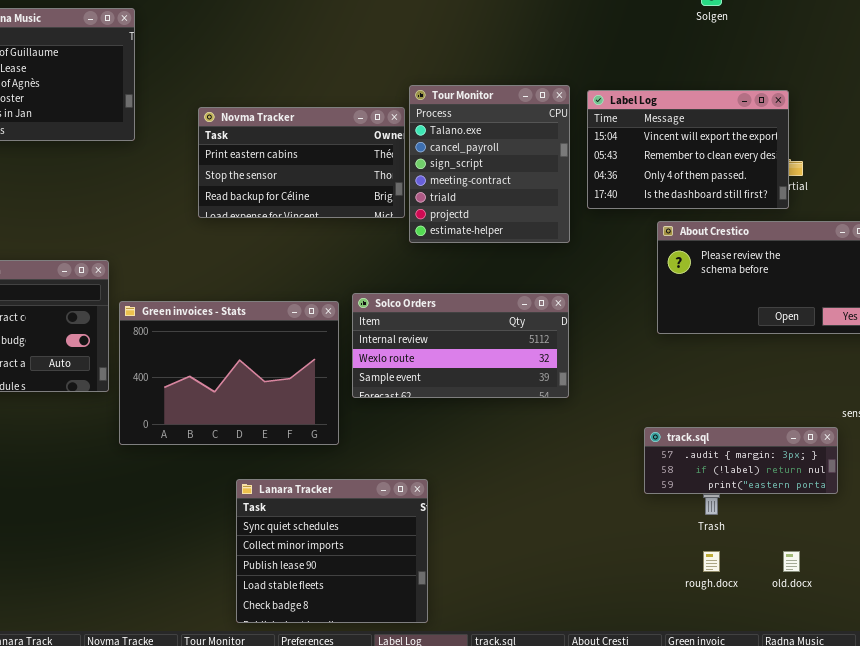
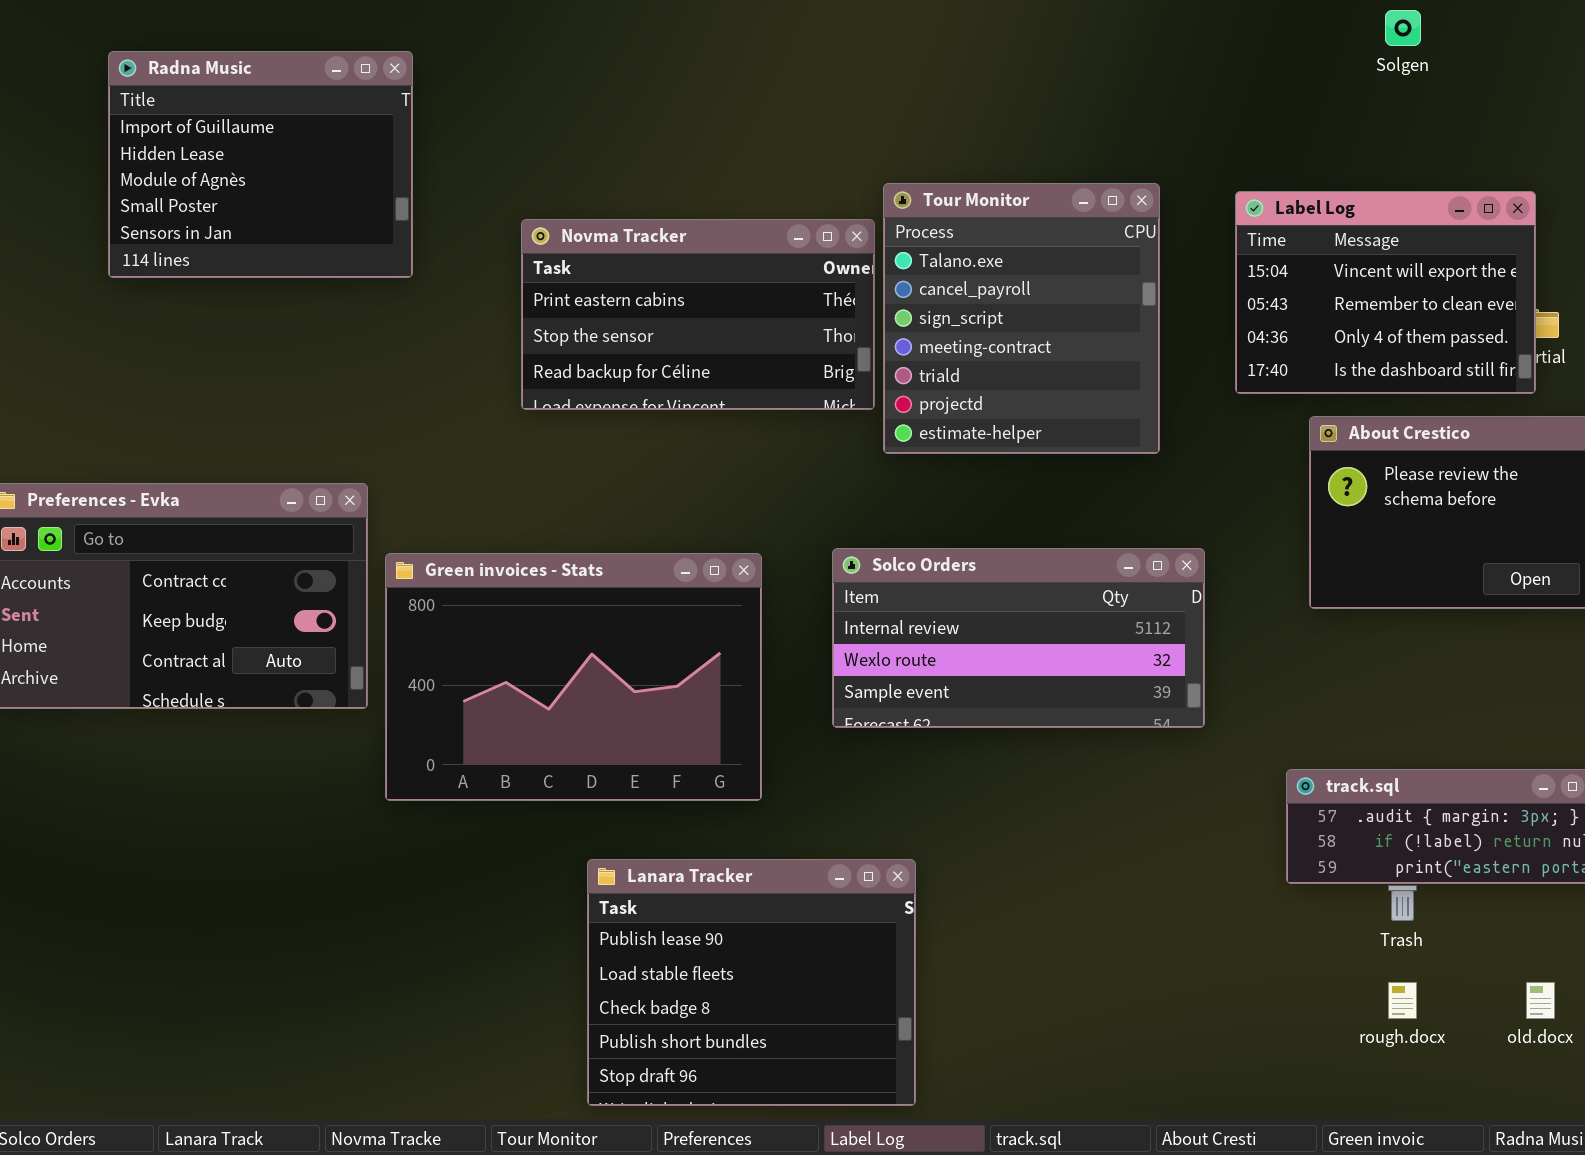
Label Log: [587,90,789,209] -> [1235,191,1536,394], resized
Solco Orders: [352,293,569,398] -> [832,548,1205,728], moved
Lanara Tracker: [236,479,428,623] -> [587,859,916,1106], scrolled down 2 rows

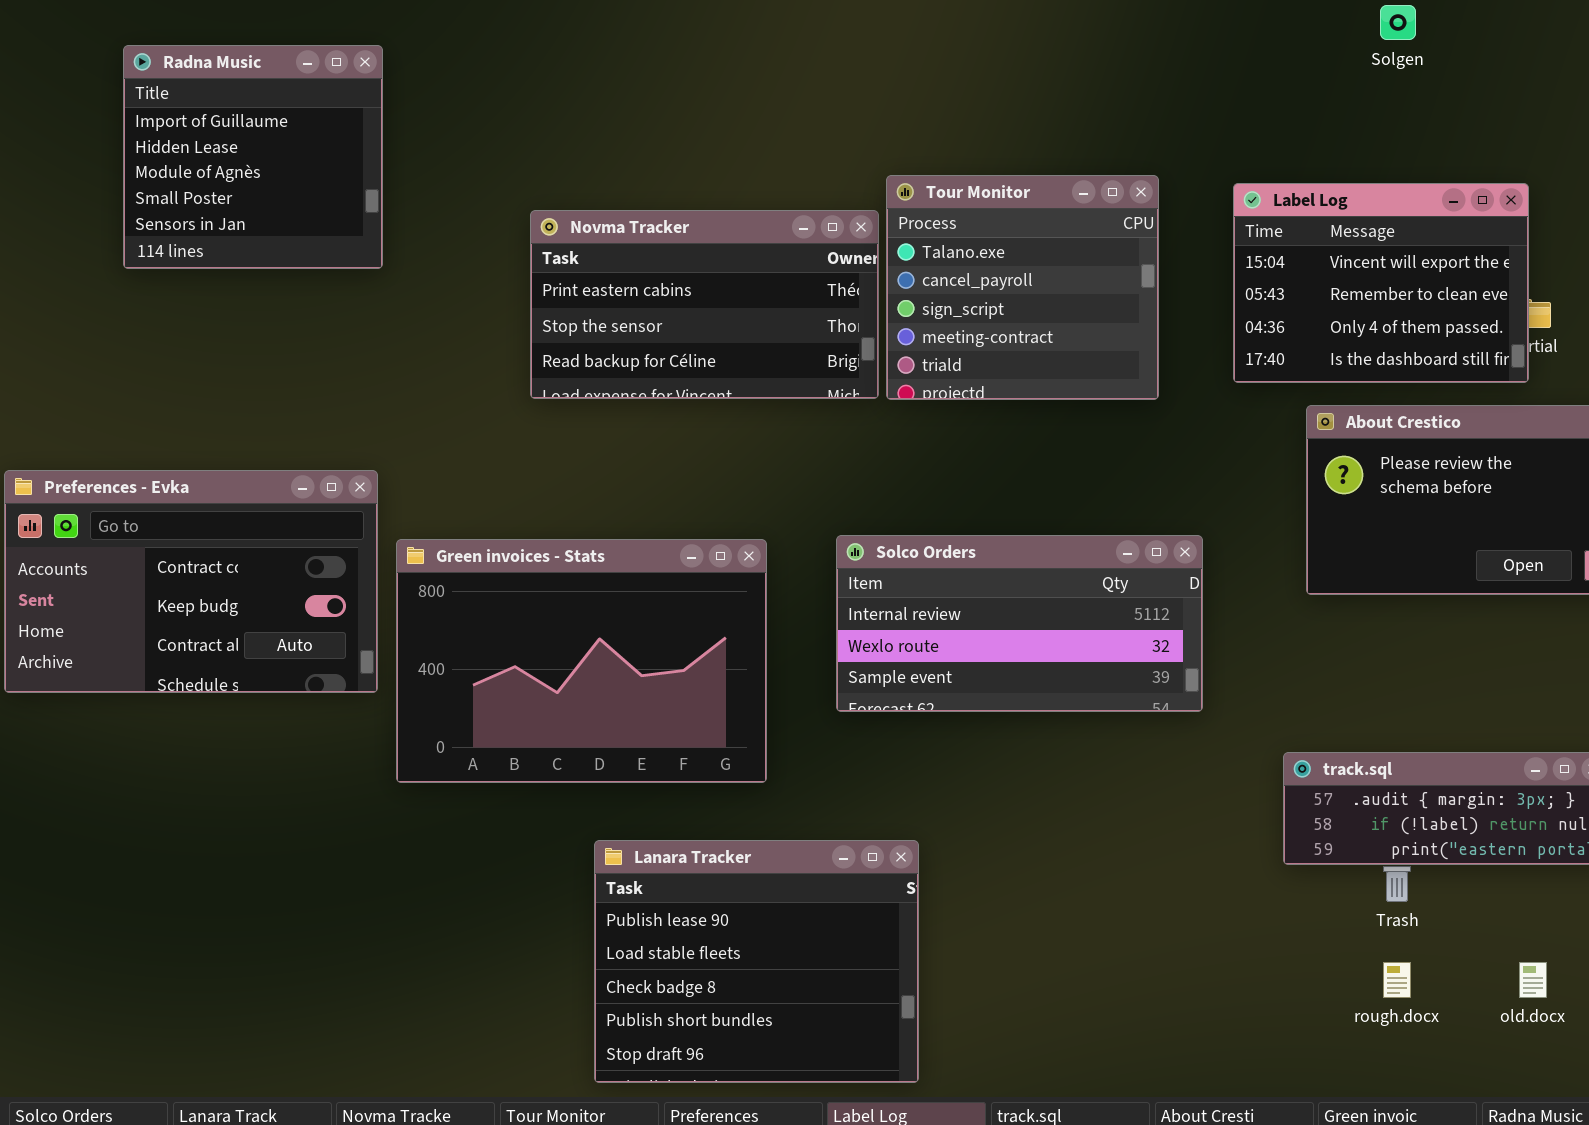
Radna Music: [108,51,413,278] -> [123,45,383,269], resized
Tour Monitor: [883,183,1160,454] -> [886,175,1159,400], resized

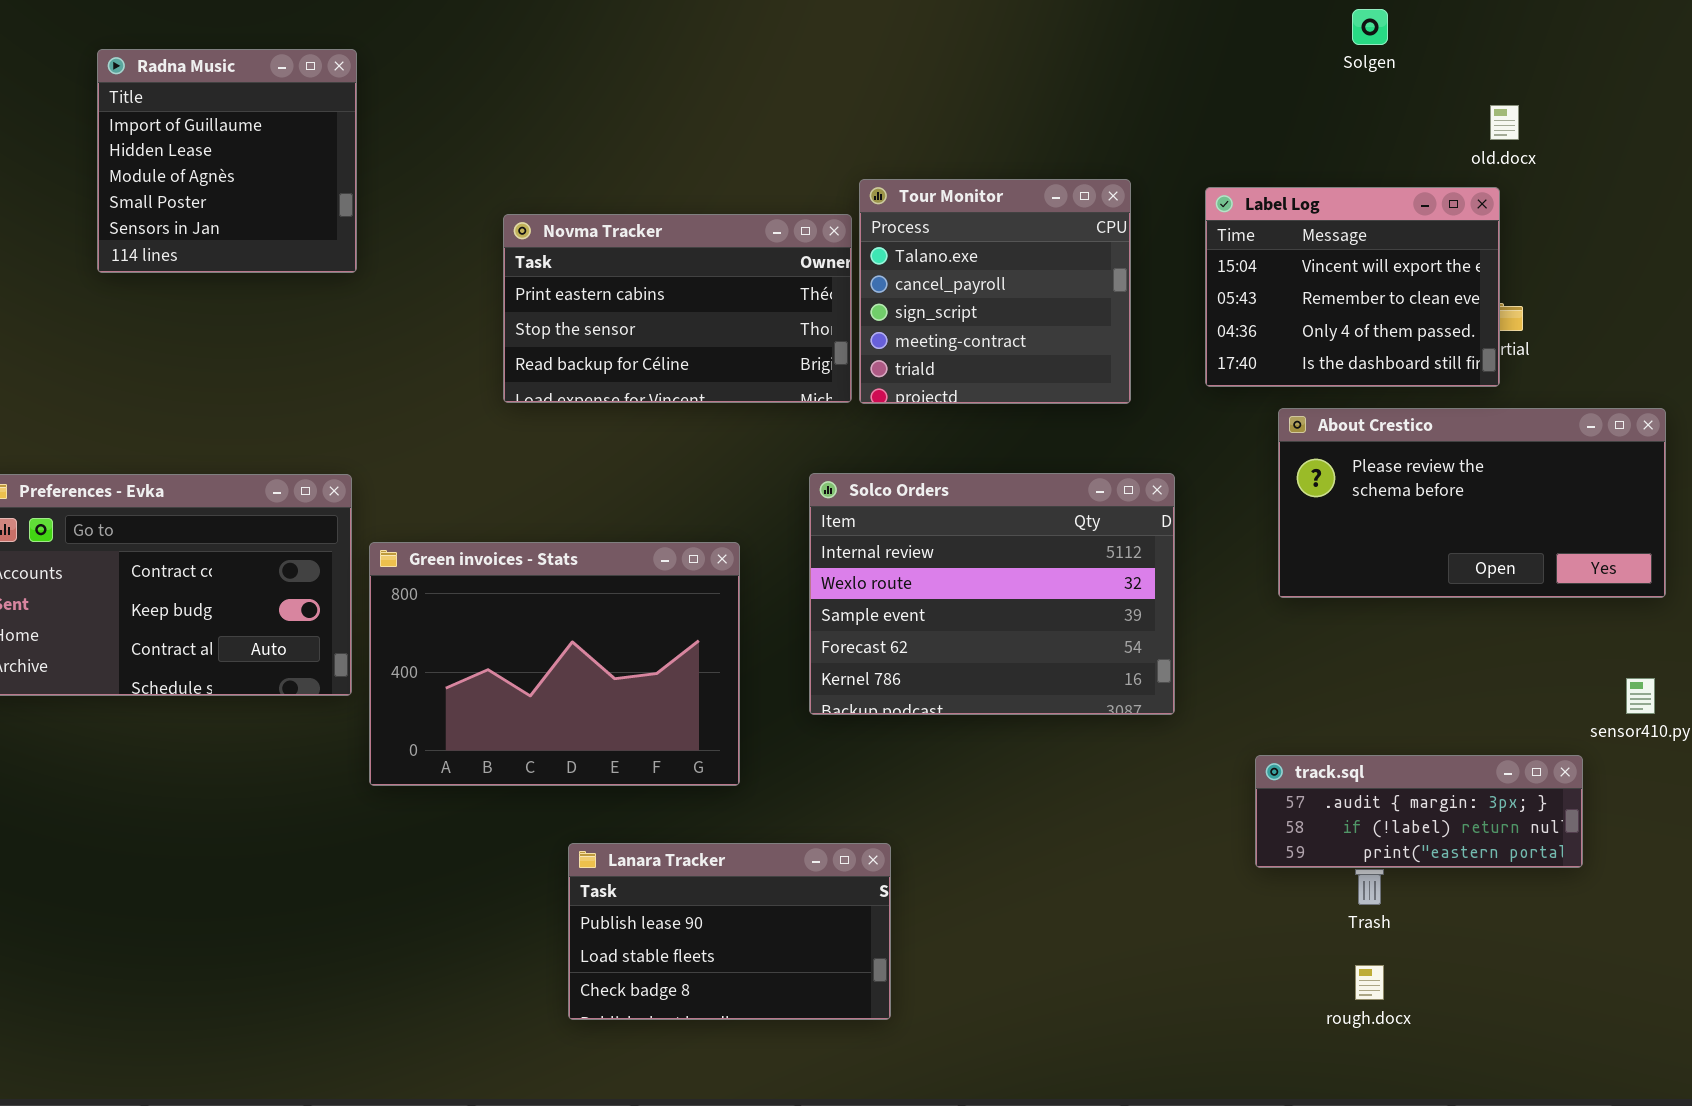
Solco Orders: [836,535,1203,712] -> [809,473,1175,715], resized
Lanara Tracker: [594,840,919,1083] -> [568,843,891,1020], resized
old.docx: [1519,962,1547,998] -> [1490,105,1519,140], moved

